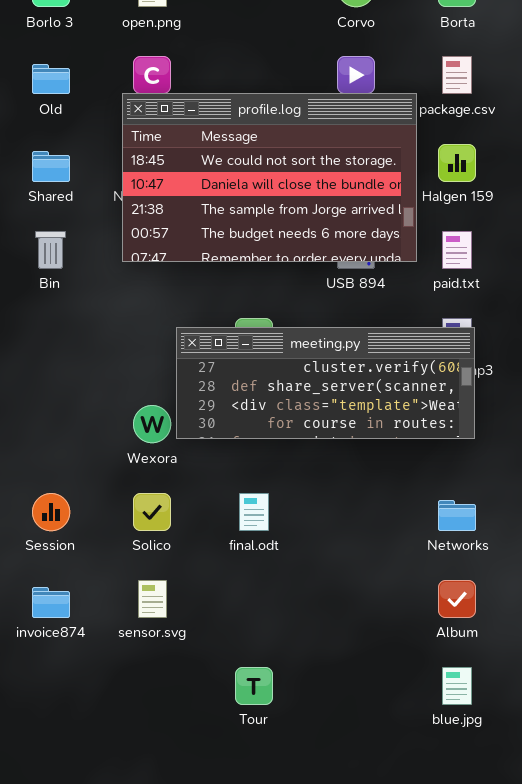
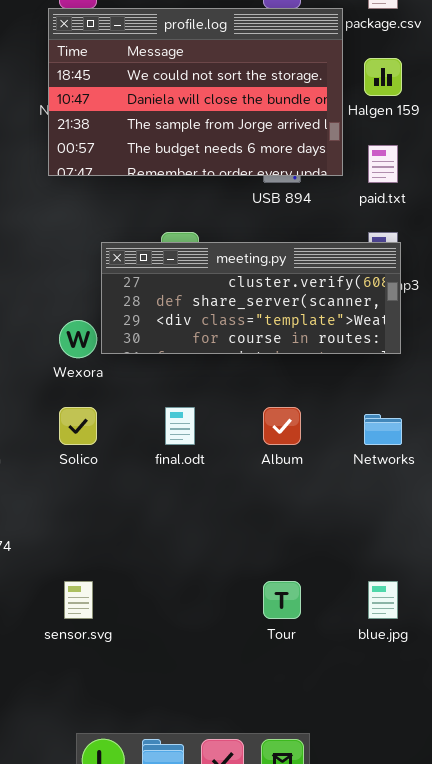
sensor.svg: [138,580,167,618] -> [64,581,93,619], moved
Album: [438,580,476,618] -> [263,407,301,445], moved
Tour: [235,667,273,705] -> [263,581,301,619], moved

